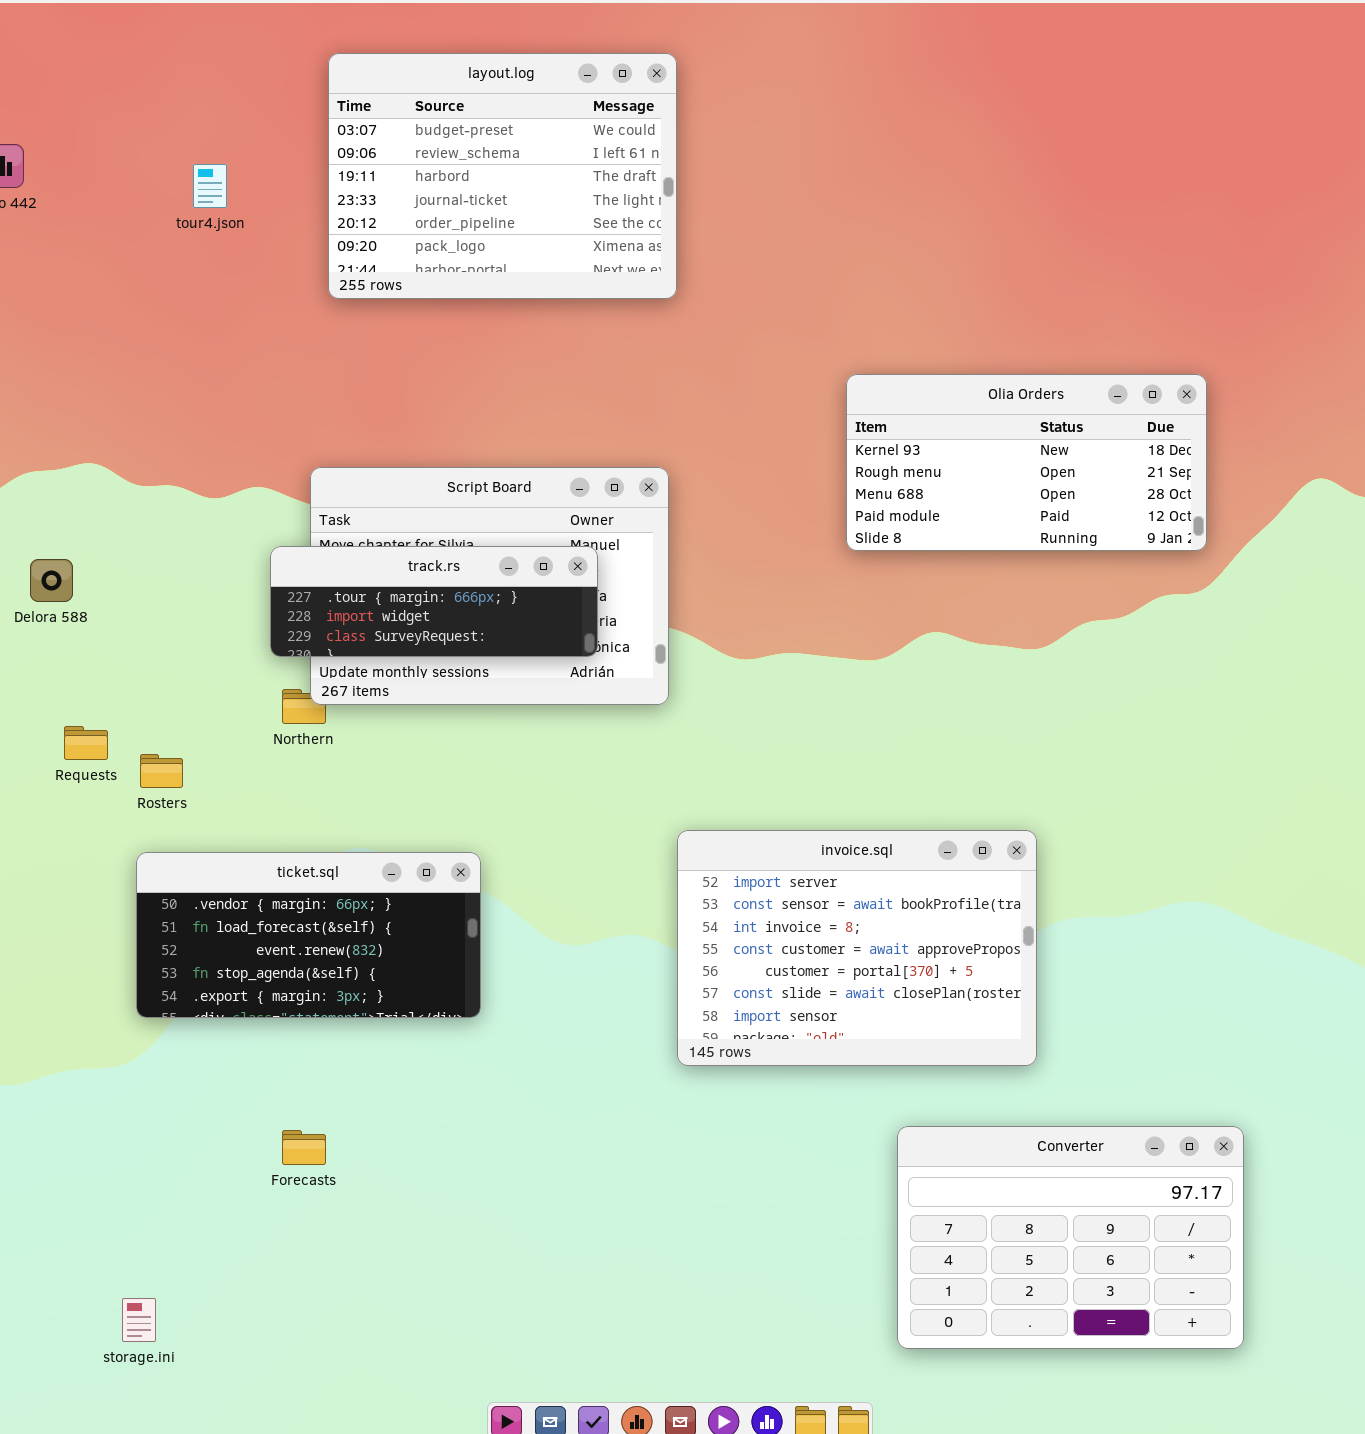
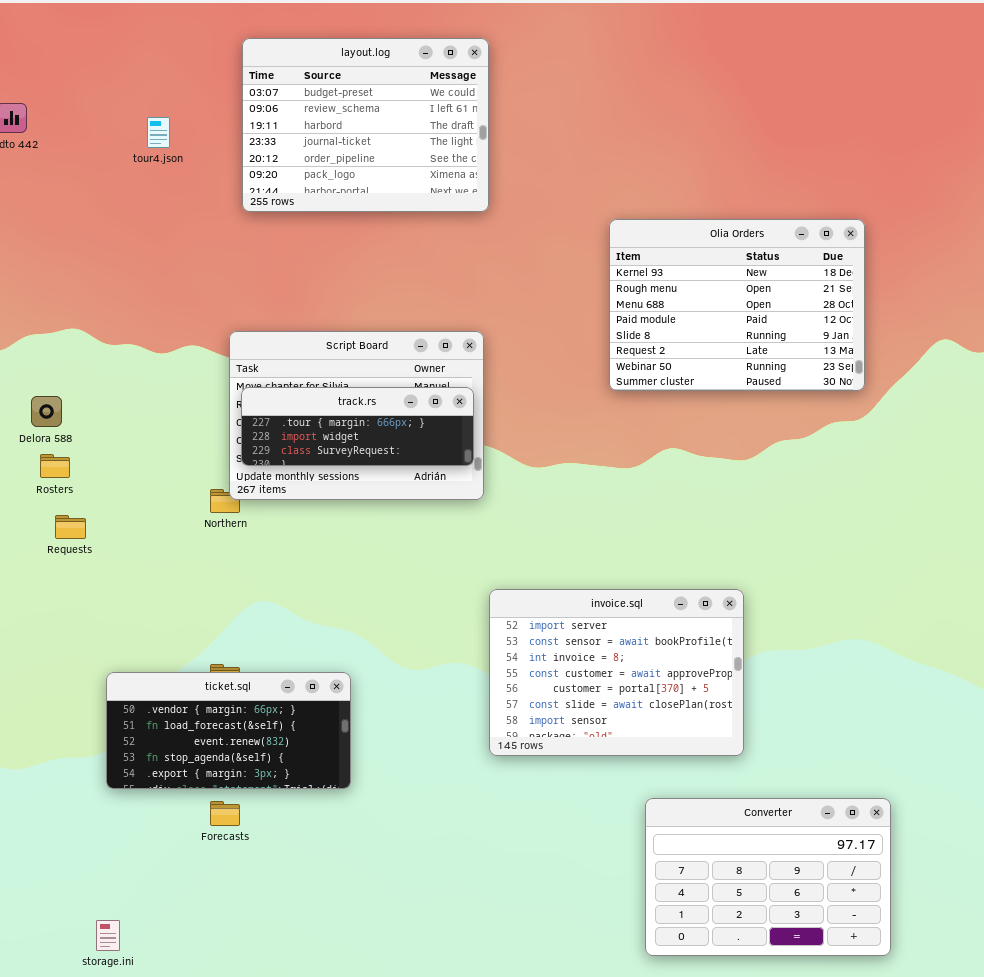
Olia Orders: [846,374,1207,551] -> [609,219,865,391], resized
track.rs: [270,546,598,657] -> [241,387,474,466], moved
Rosters: [140,754,183,788] -> [40,454,70,478], moved
ticket.sql: [136,852,481,1018] -> [106,672,351,789], moved

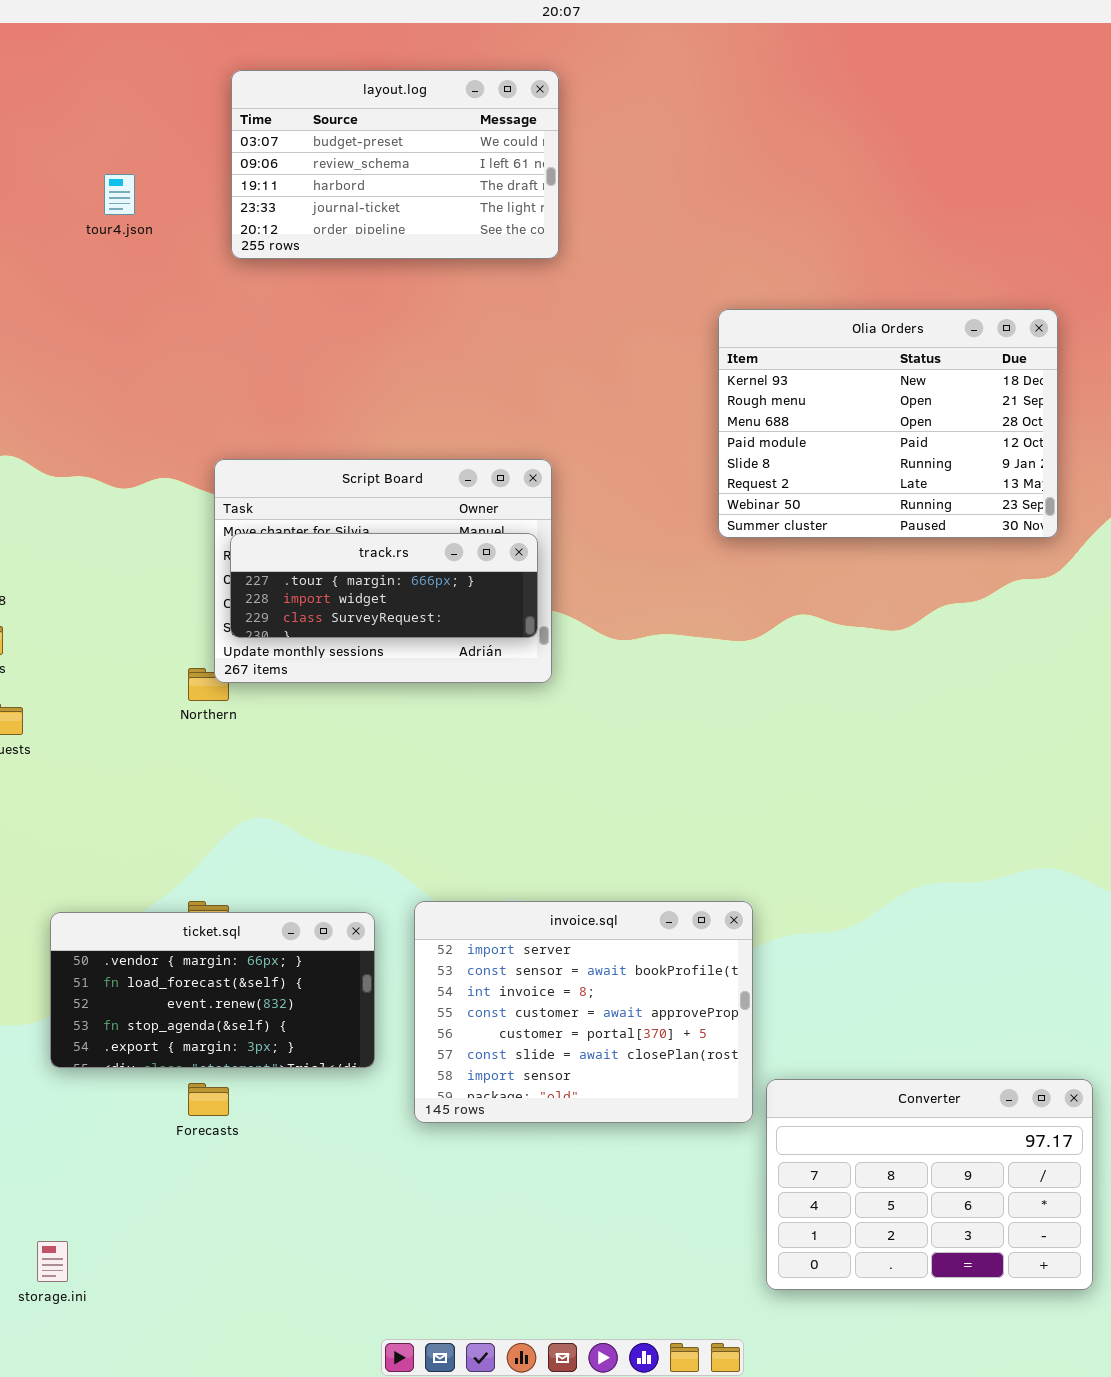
layout.log: [242,38,489,212] -> [231,70,559,259], resized
invoice.sql: [489,589,744,756] -> [414,901,753,1123], moved

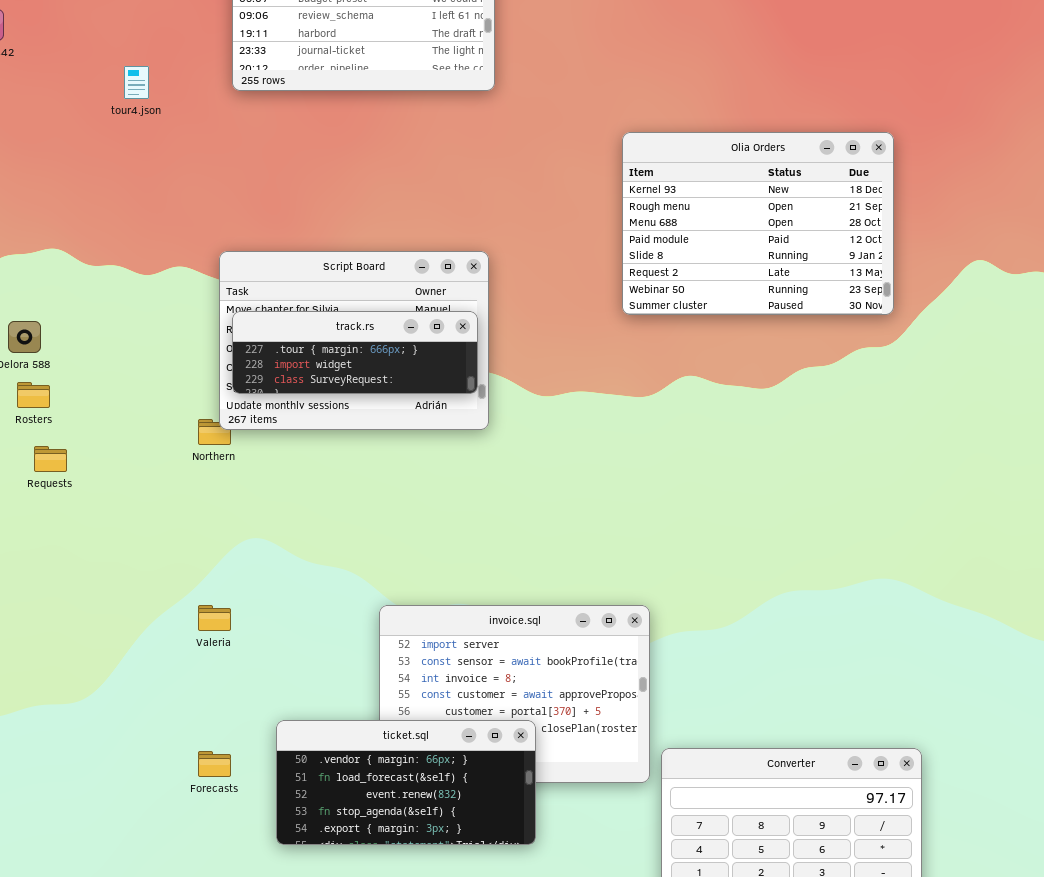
tour4.json: [104,174,135,215] -> [124,66,149,99], moved
ticket.sql: [50,912,375,1068] -> [276,720,536,845], moved

